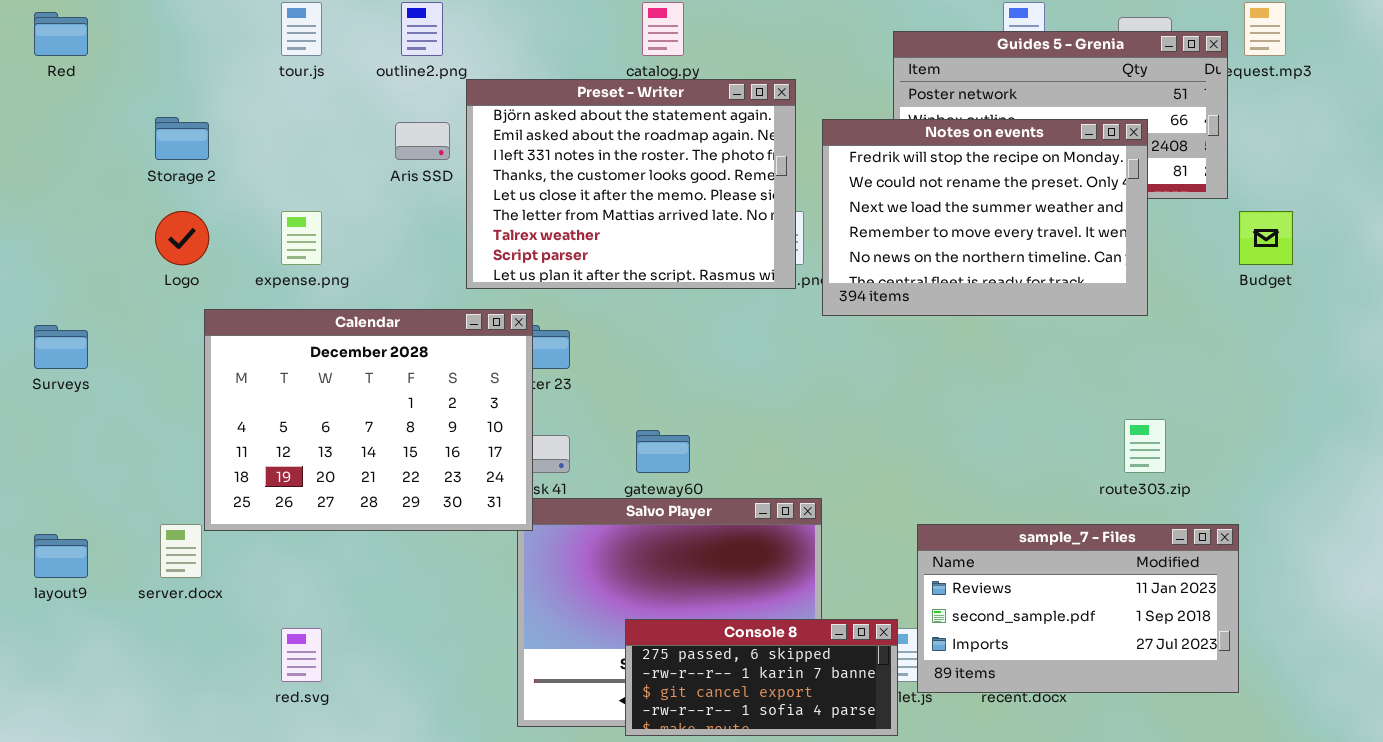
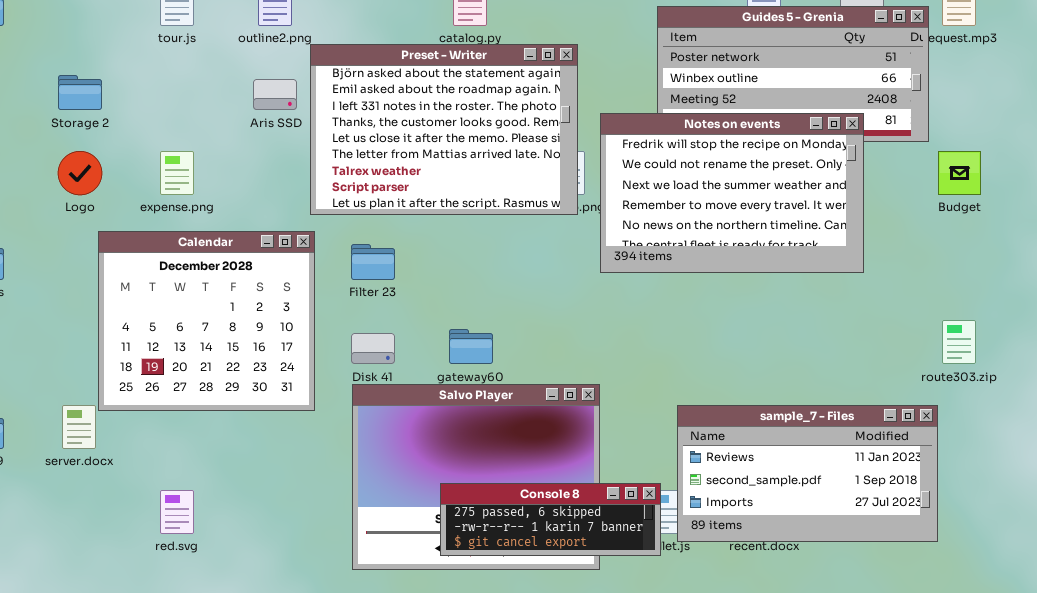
Notes on events: [822,119,1148,316] -> [600,113,864,273], moved
Calendar: [204,309,533,531] -> [98,231,315,411], resized
route303.zip: [1124,419,1166,473] -> [942,320,976,364], moved
Console 8: [625,619,898,736] -> [440,483,661,556], resized

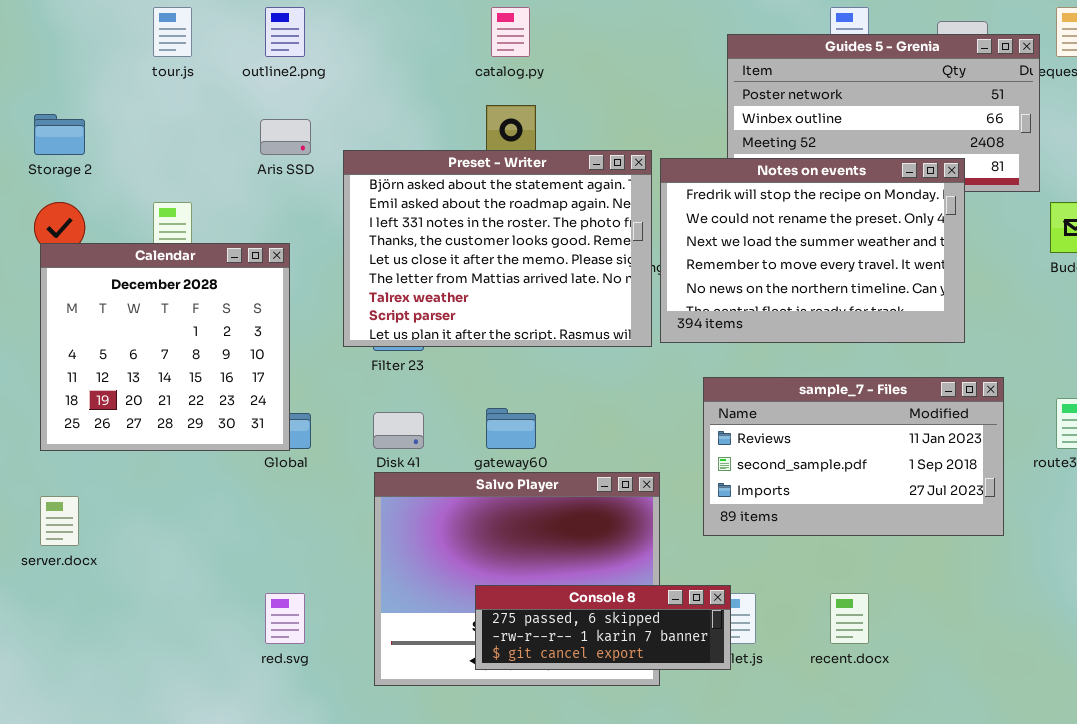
Preset - Writer: [310,44,578,215] -> [343,150,652,347], moved
Calendar: [98,231,315,411] -> [40,243,290,451], moved
sample_7 - Files: [677,405,938,542] -> [703,377,1004,536], moved
red.svg: [160,490,194,534] -> [265,593,305,644], moved

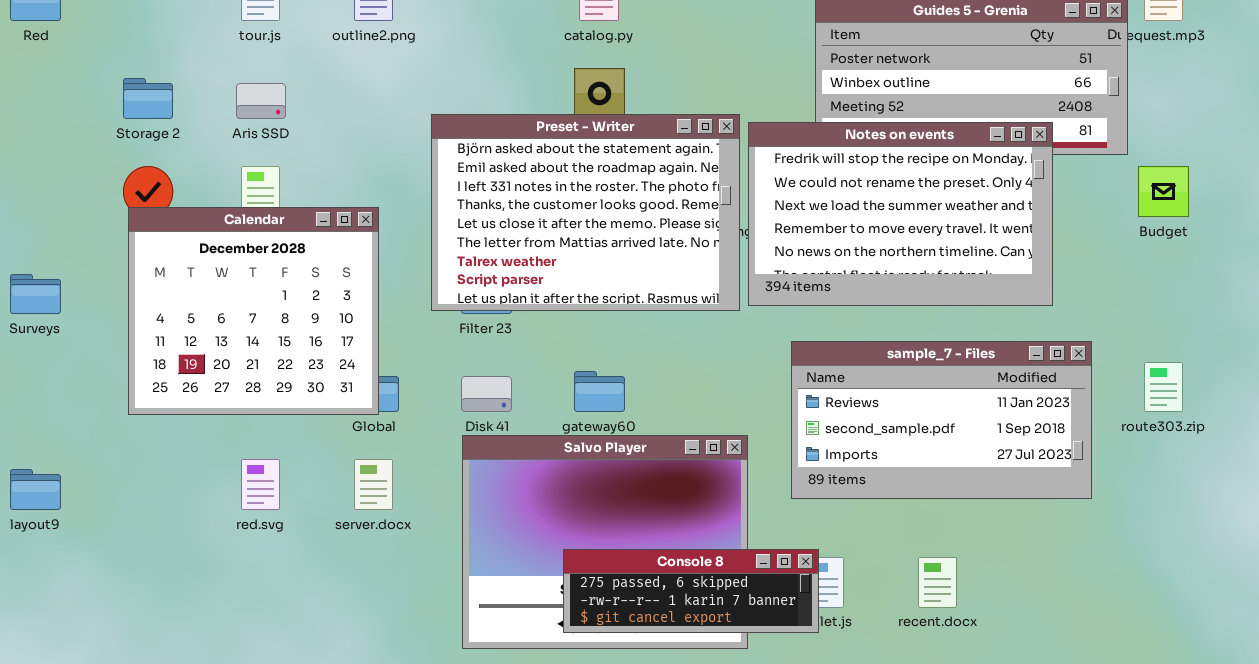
Aris SSD: [260,119,311,155] -> [236,83,286,119], moved
server.docx: [40,496,79,546] -> [354,459,393,510], moved
red.svg: [265,593,305,644] -> [241,459,280,510], moved

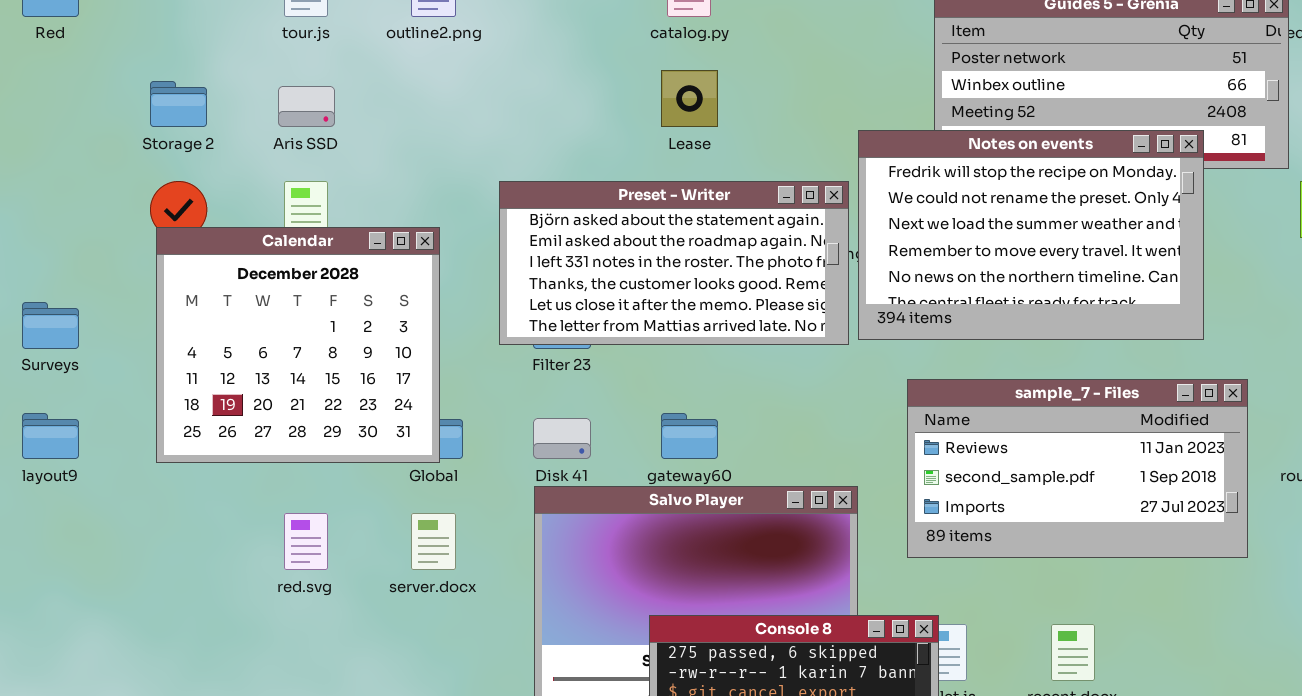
Preset - Writer: [431,114,740,311] -> [499,181,849,345], resized
layout9: [10,469,61,510] -> [22,413,79,459], moved

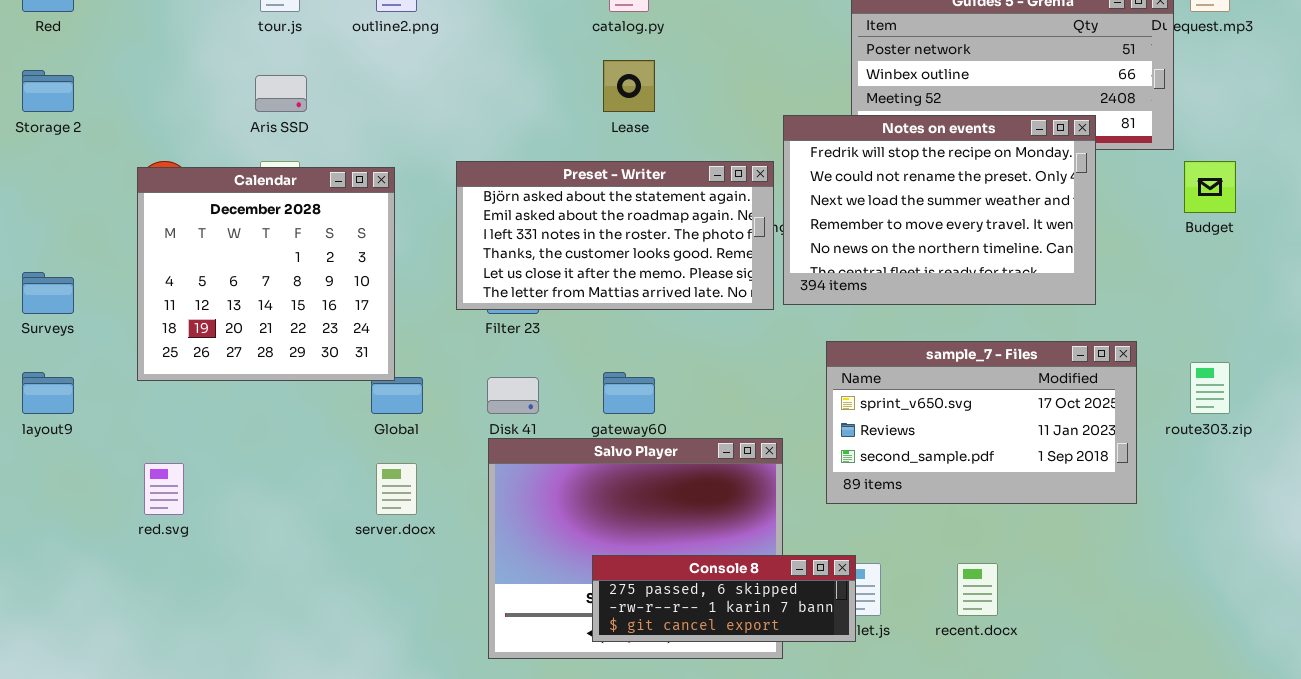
Storage 2: [150,81,207,127] -> [22,70,74,112], moved
Calendar: [156,227,440,463] -> [137,167,395,381], moved
sample_7 - Files: [907,379,1248,558] -> [826,341,1137,504], scrolled up 1 row
red.svg: [284,513,328,570] -> [144,463,184,515], moved

